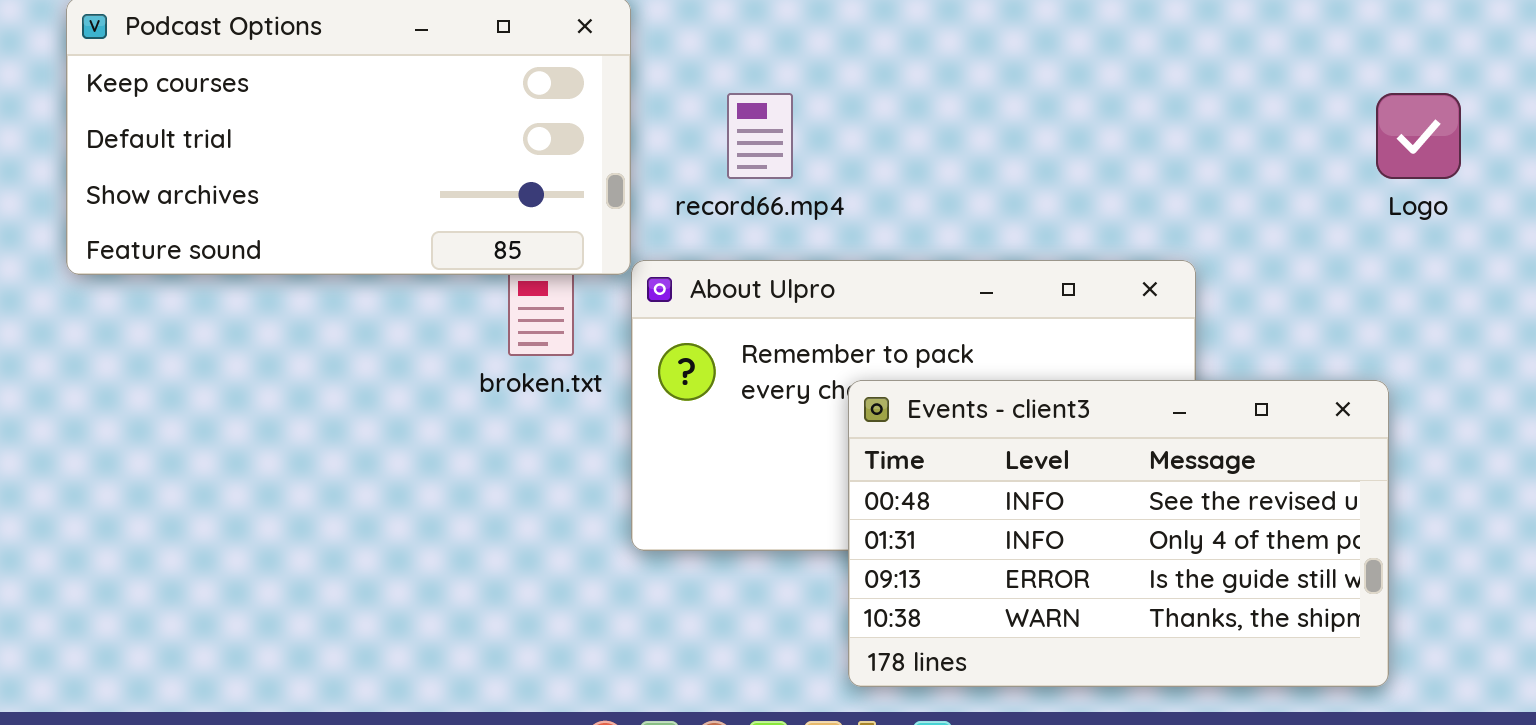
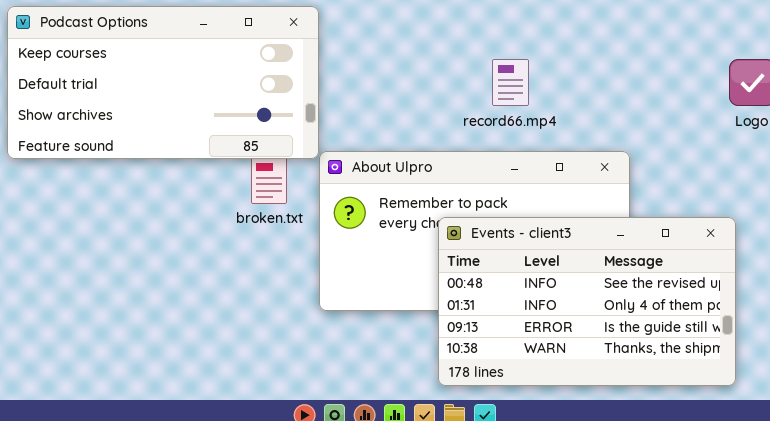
record66.mp4: [727,93,793,179] -> [492,59,529,106], moved

